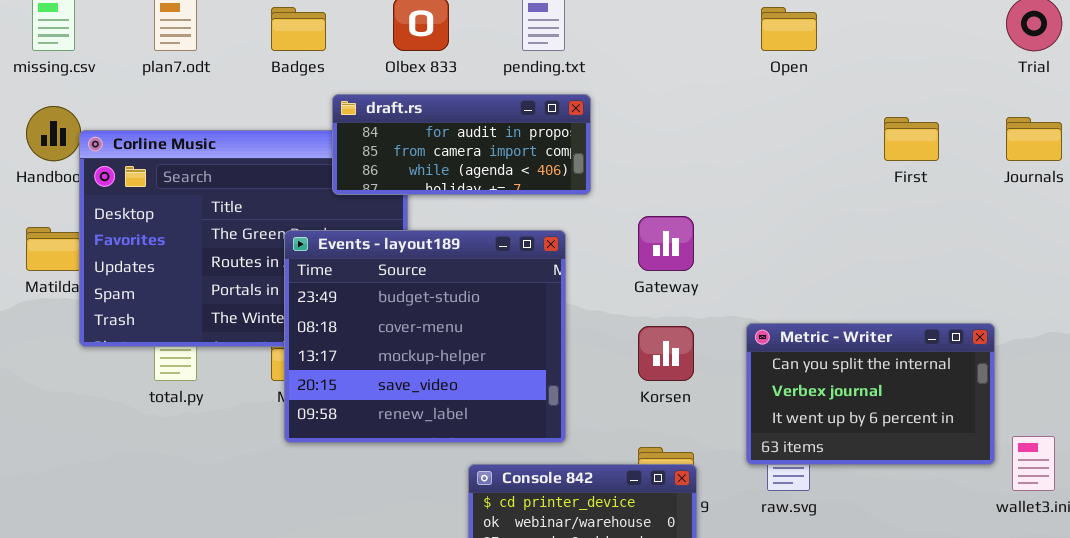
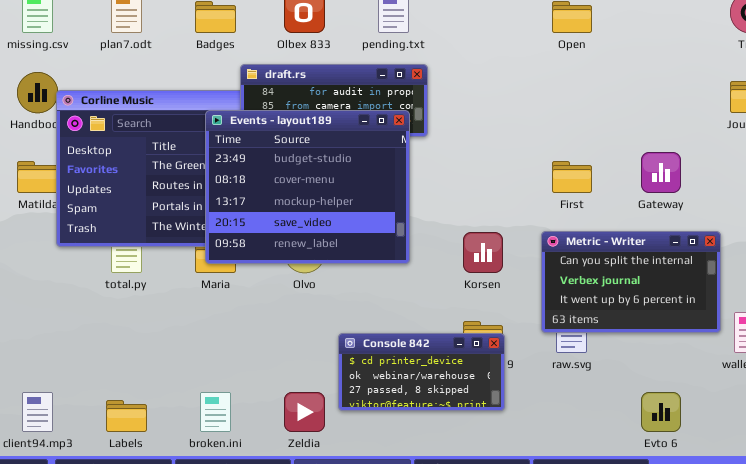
First: [884,117,939,161] -> [552,161,592,193], moved
Gateway: [638,216,694,271] -> [641,152,681,193], moved
Events - layout189: [284,230,566,443] -> [205,110,410,264], moved

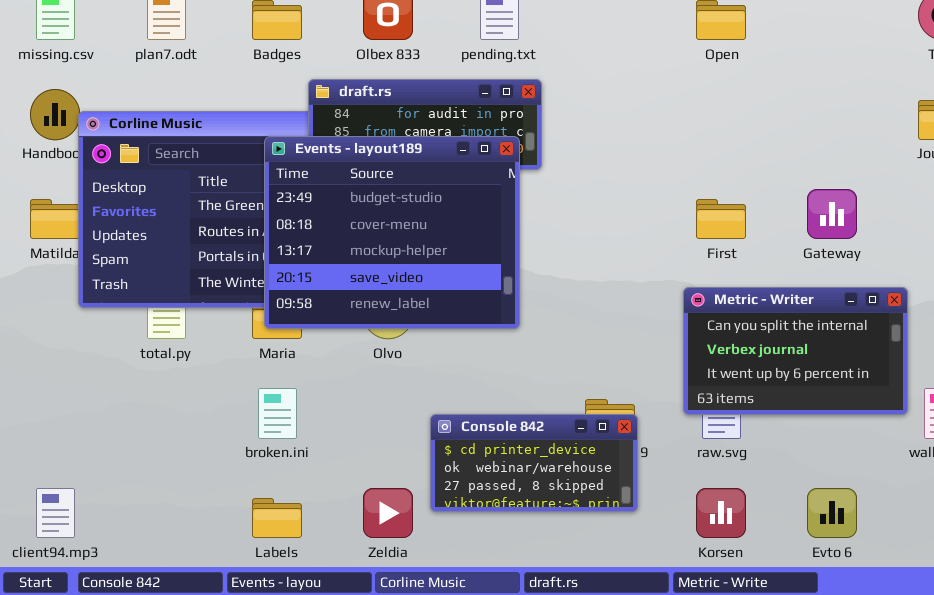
Korsen: [463,232,503,273] -> [696,488,746,538], moved
broken.ini: [200,392,231,432] -> [258,388,297,439], moved
Labels: [106,400,147,432] -> [252,498,302,538], moved

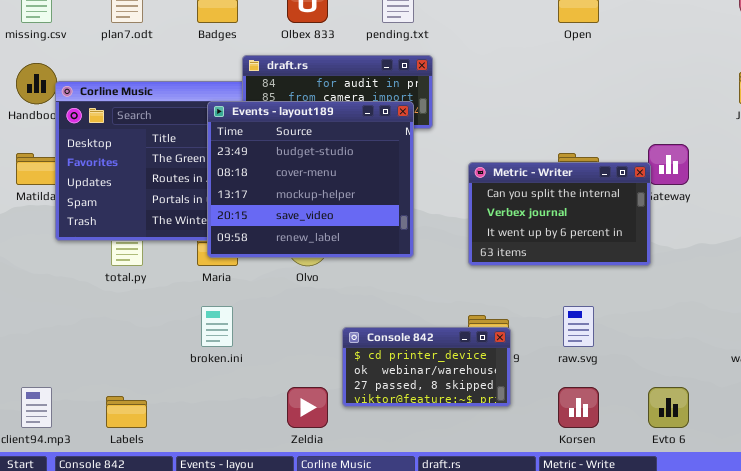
Metric - Writer: [683,287,908,415] -> [468,162,651,266], moved
Labels: [252,498,302,538] -> [106,396,147,428], moved

